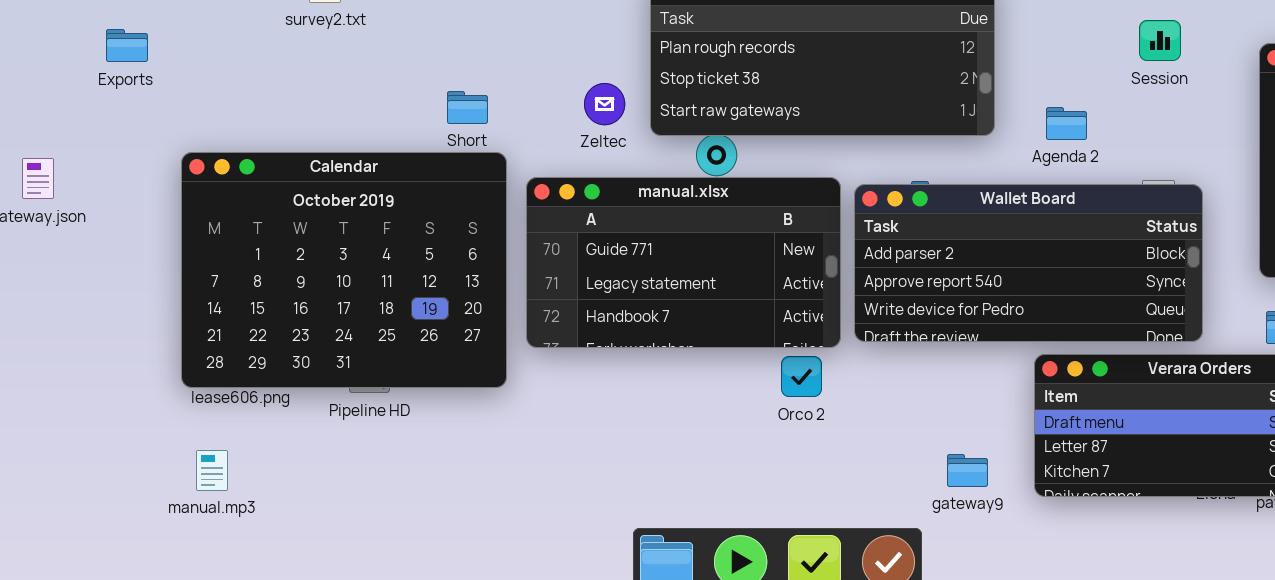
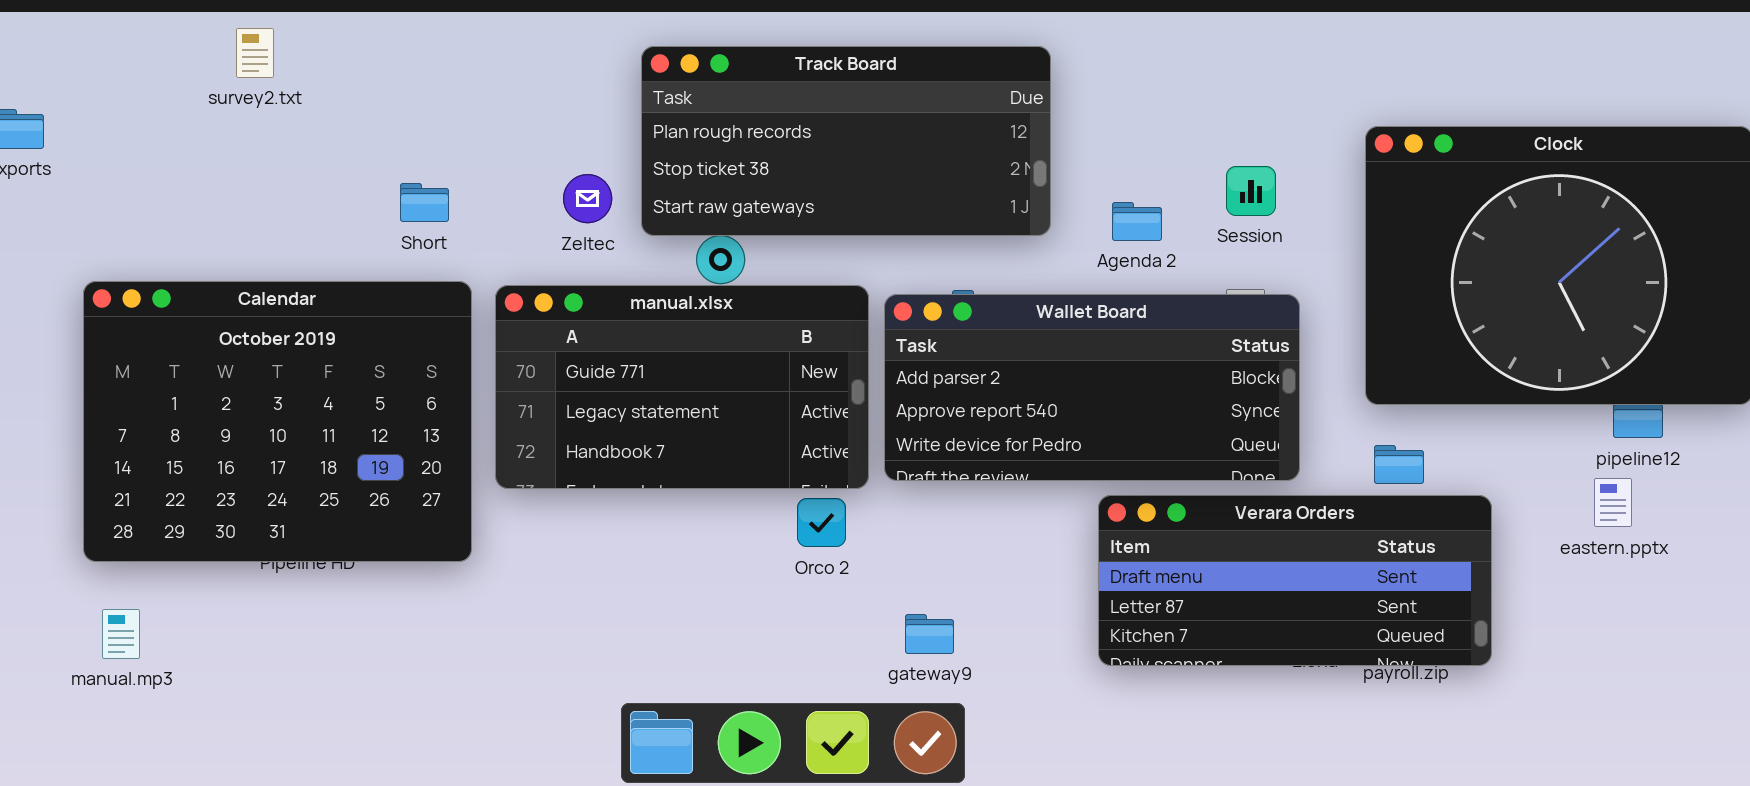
Session: [1139,20,1181,61] -> [1226,166,1276,216], moved
Calendar: [181,152,507,388] -> [83,281,472,562], moved
gateway9: [947,454,988,487] -> [905,614,954,654], moved

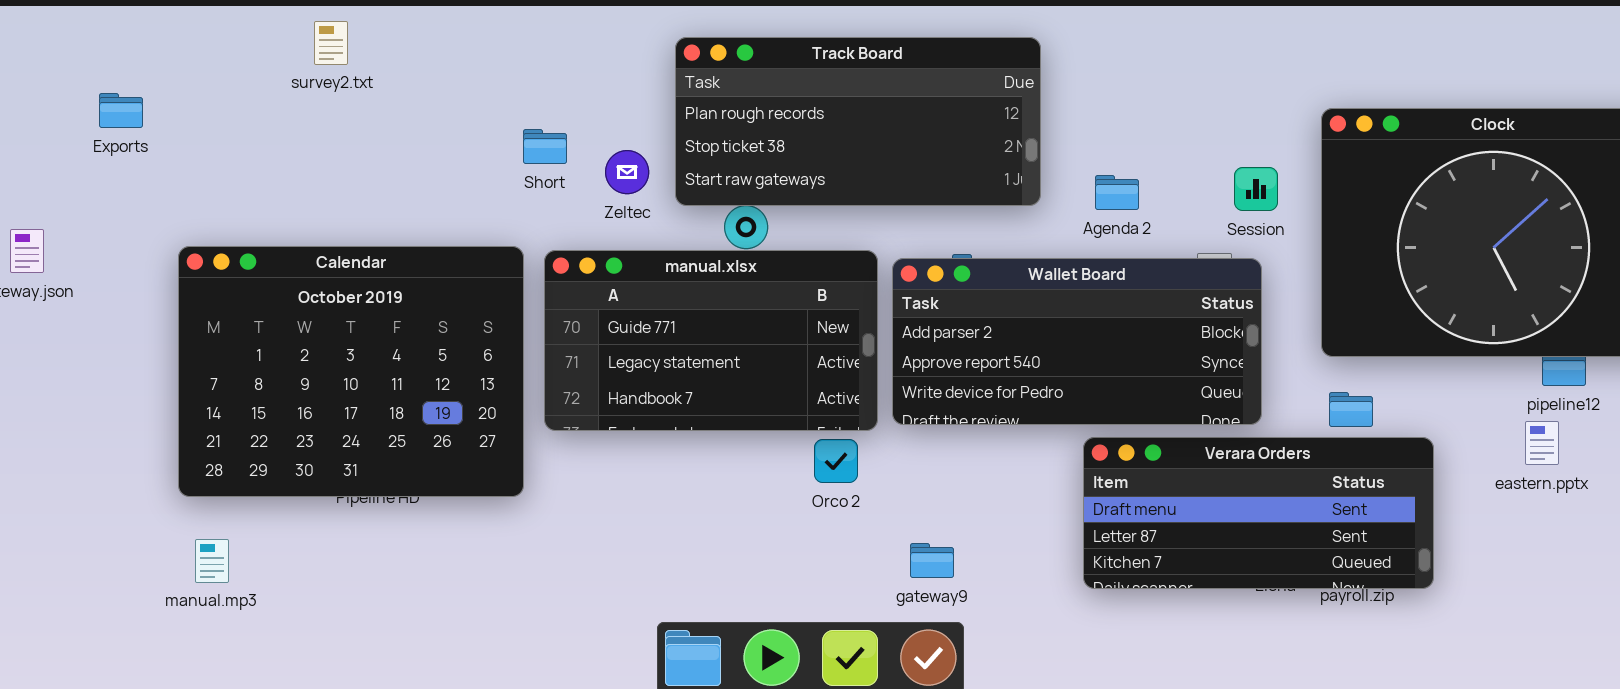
Session: [1226,166,1276,216] -> [1234,167,1278,211], moved
Short: [400,183,449,222] -> [523,129,567,164], moved

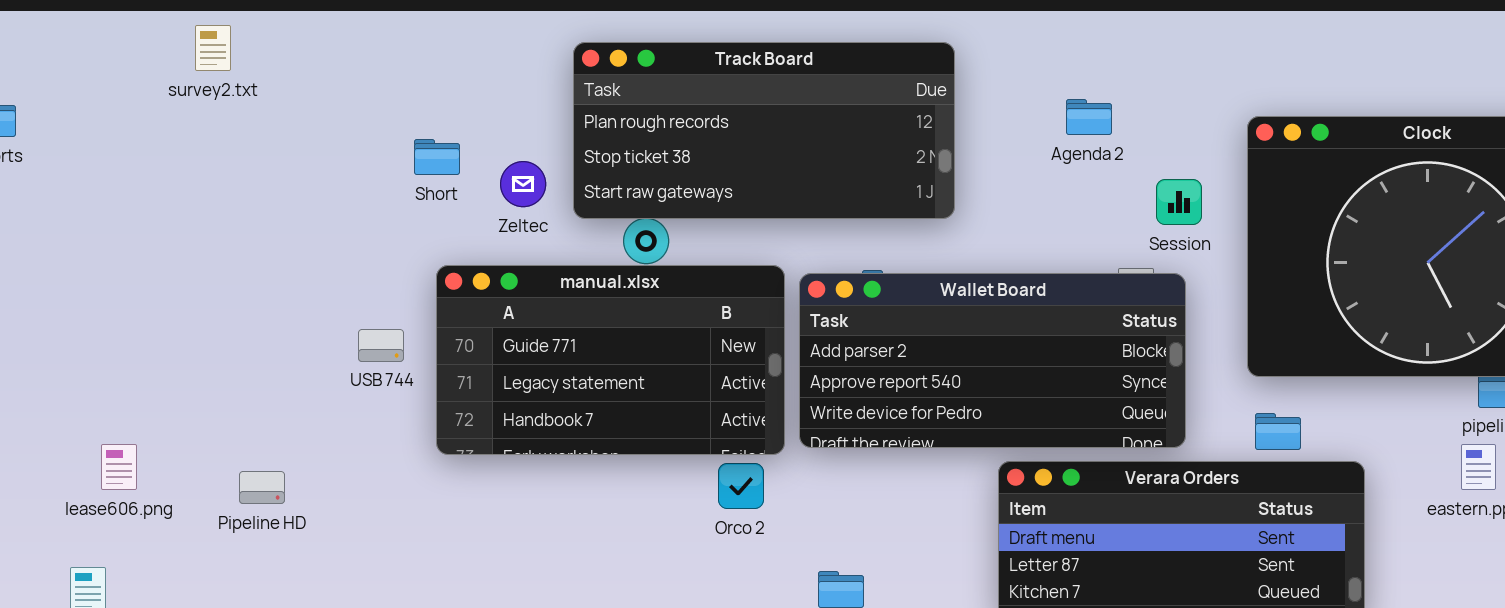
Agenda 2: [1095,175,1139,210] -> [1066,99,1112,135], moved
Calendar: [178,246,524,497] -> none, closed

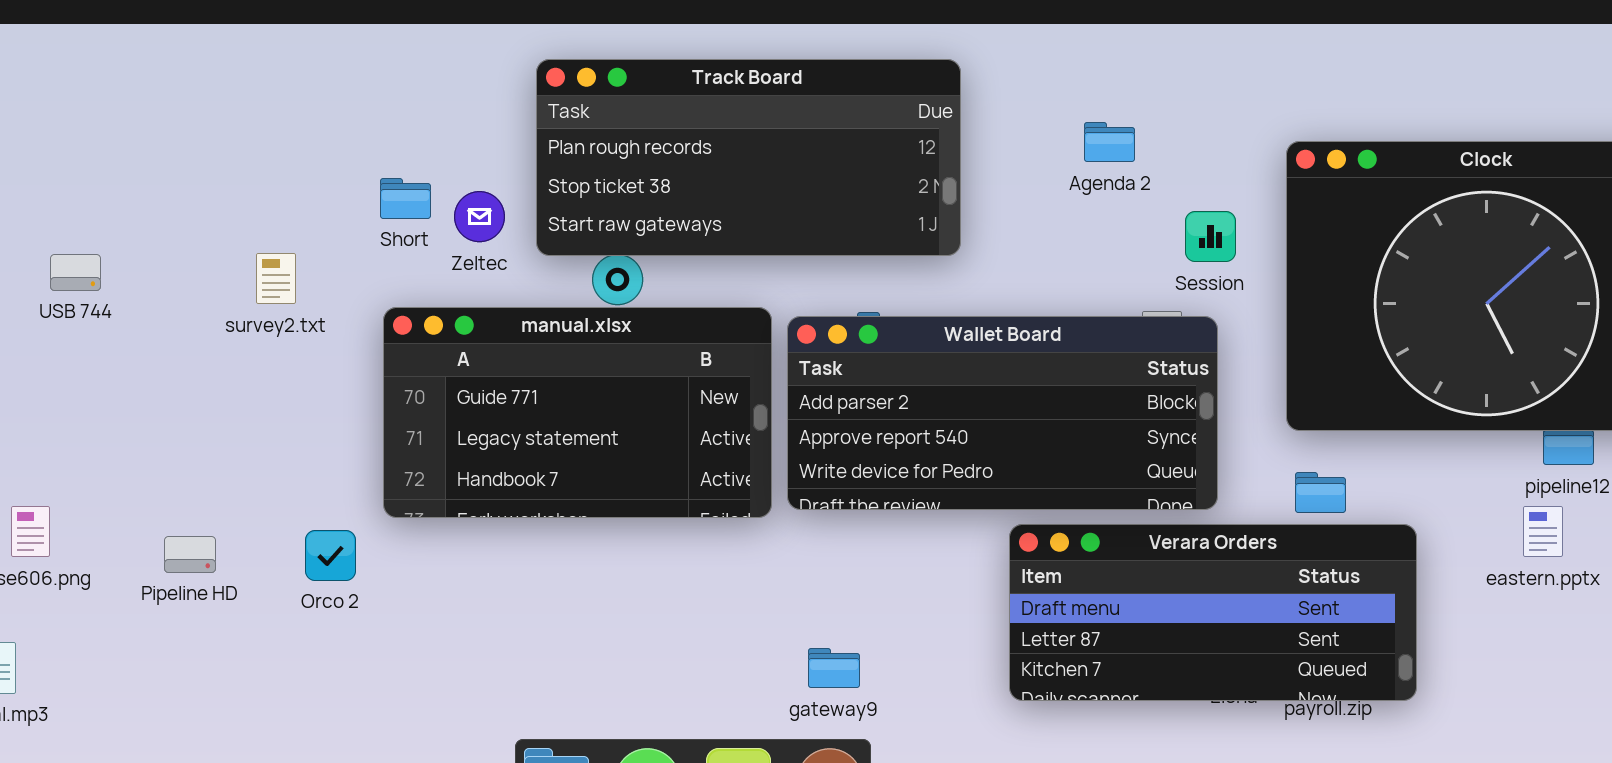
survey2.txt: [195,25,231,71] -> [256,253,296,304], moved
Short: [414,139,460,175] -> [380,178,431,219], moved
USB 744: [358,329,404,362] -> [50,254,101,291], moved
Orco 2: [718,463,764,509] -> [305,530,356,581], moved

